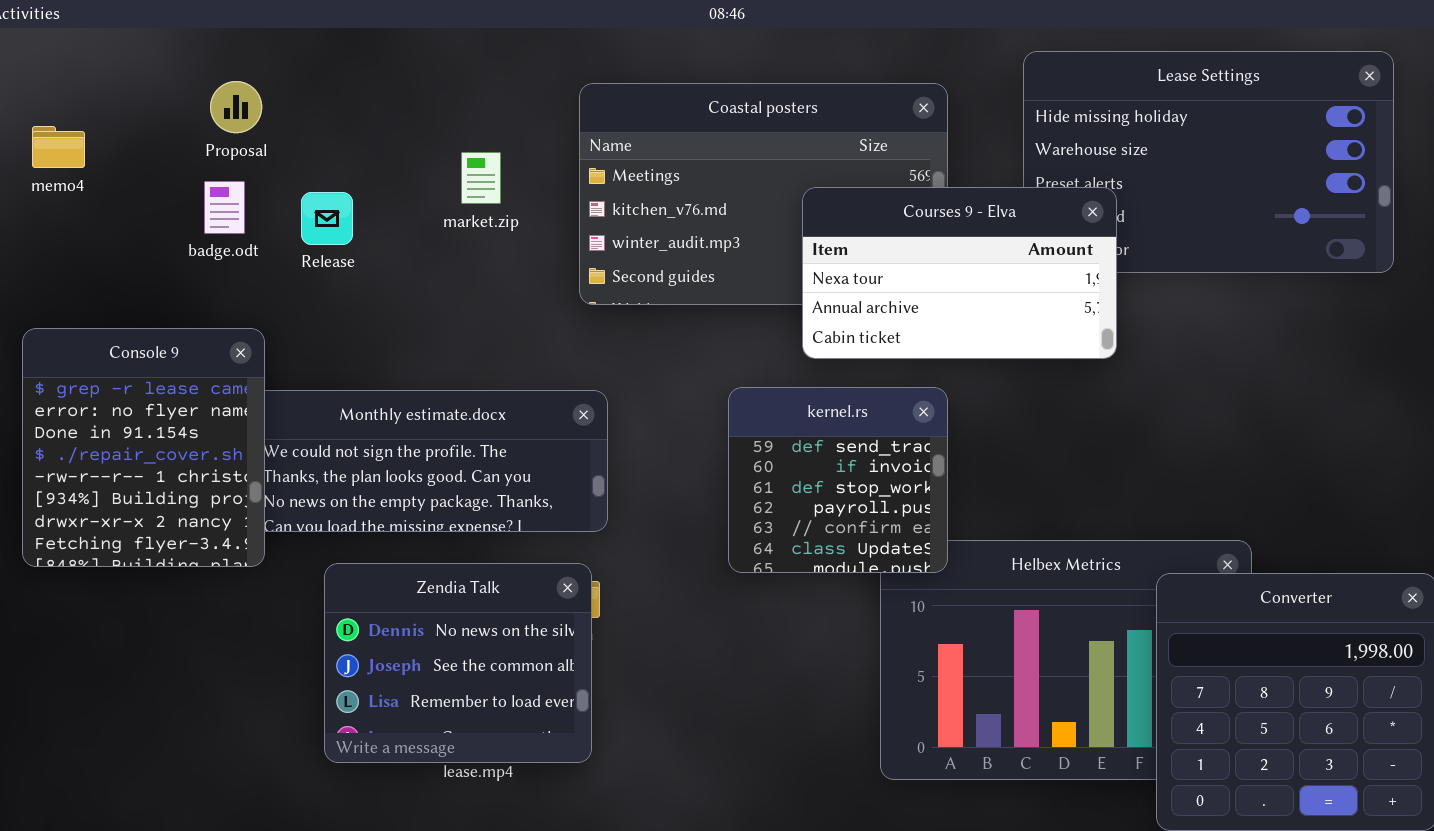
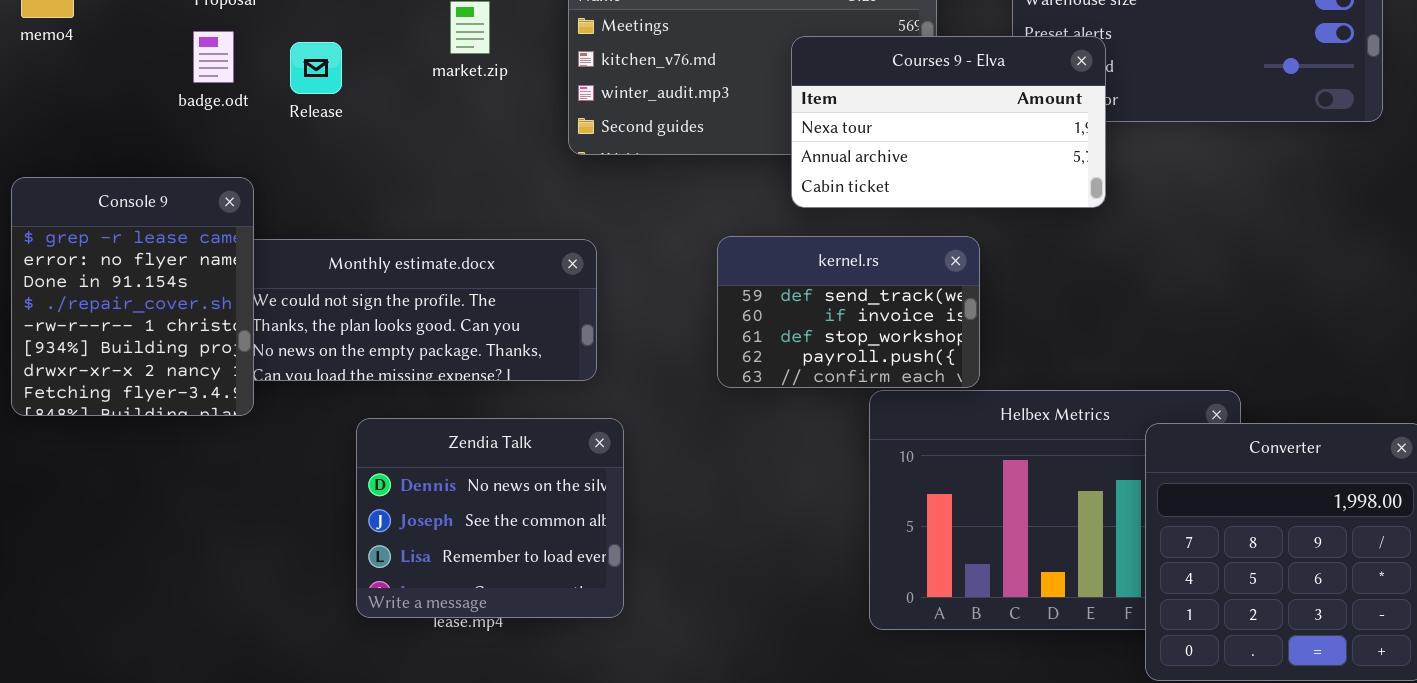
kernel.rs: [728,387,948,573] -> [717,236,980,388], resized
Zendia Talk: [324,563,592,763] -> [356,418,624,618], moved

